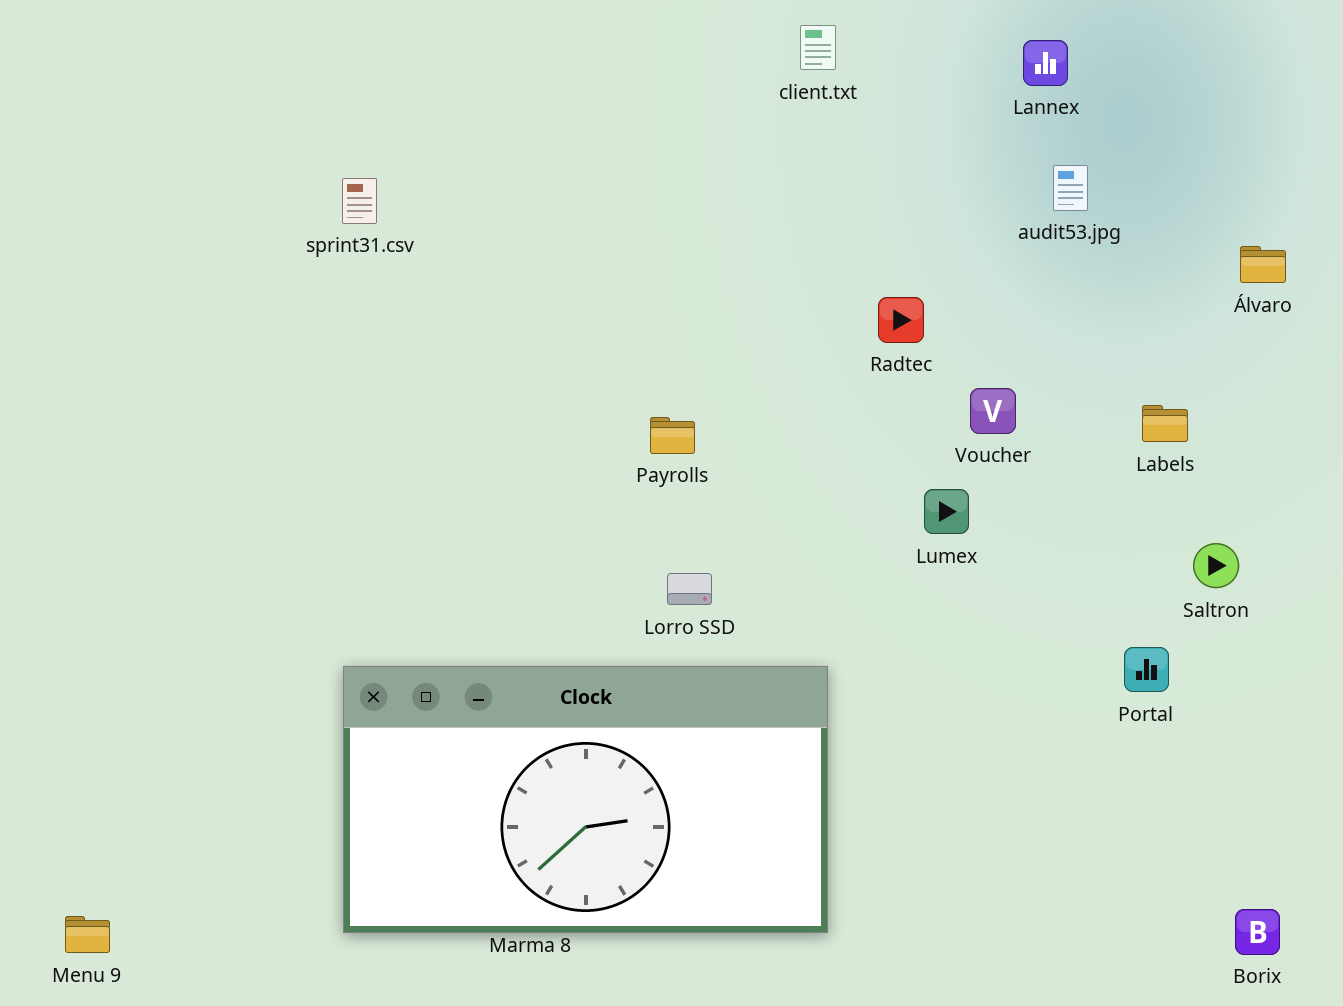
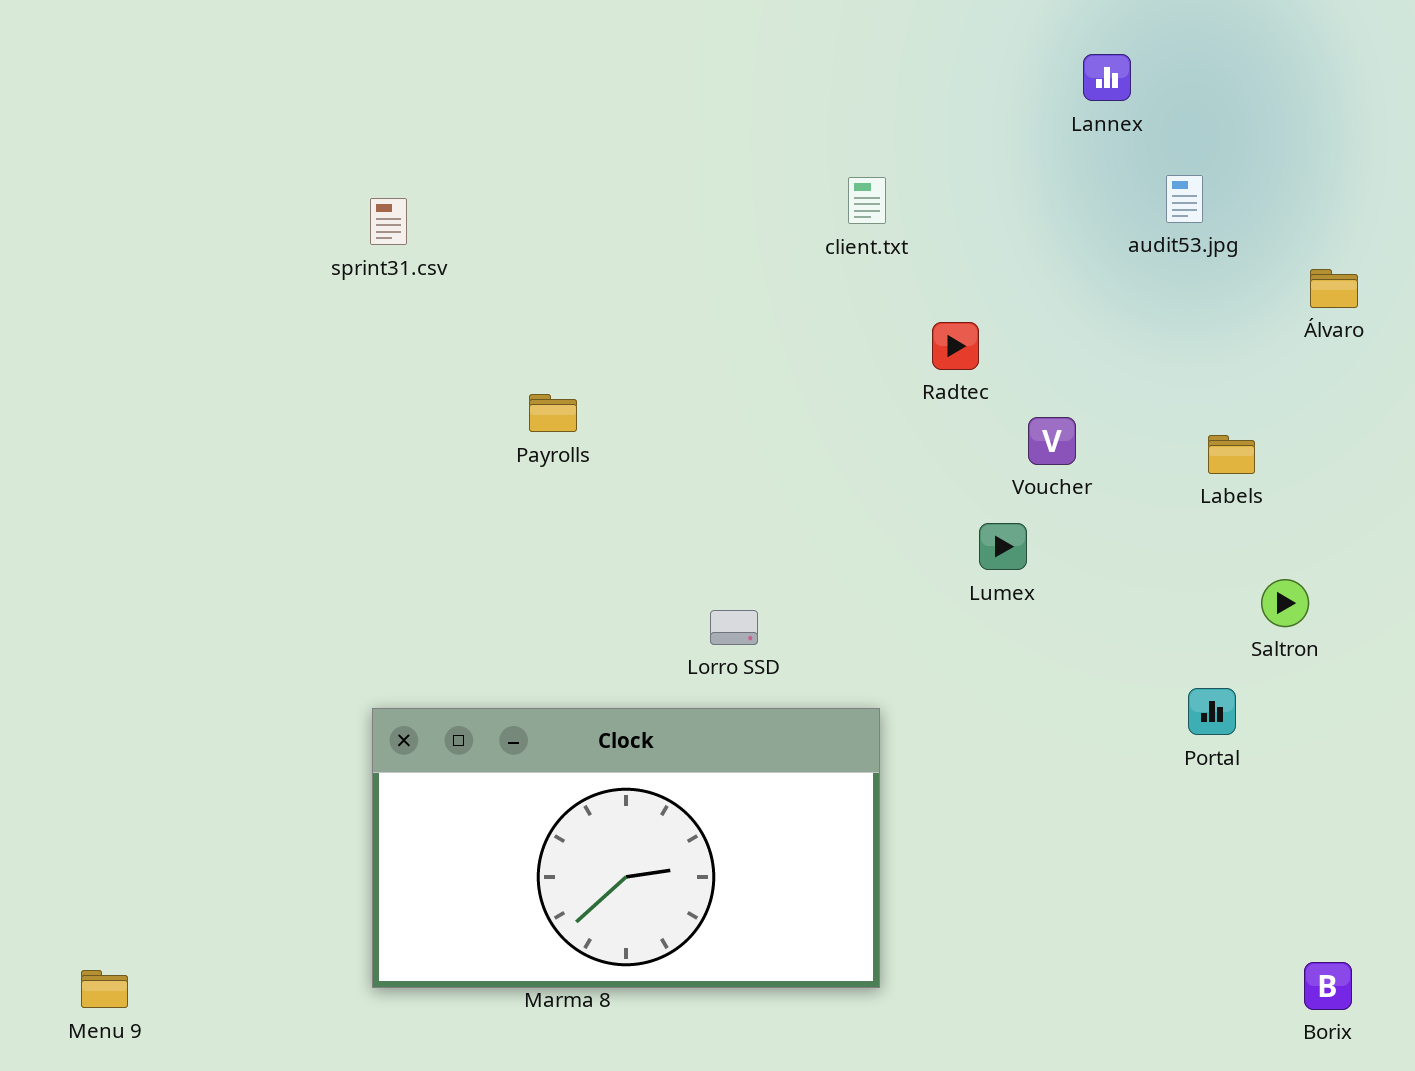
client.txt: [800,25,836,70] -> [848,177,886,224], moved
audit53.jpg: [1053,165,1088,211] -> [1166,175,1203,223], moved
Payrolls: [650,417,695,454] -> [529,394,577,432], moved

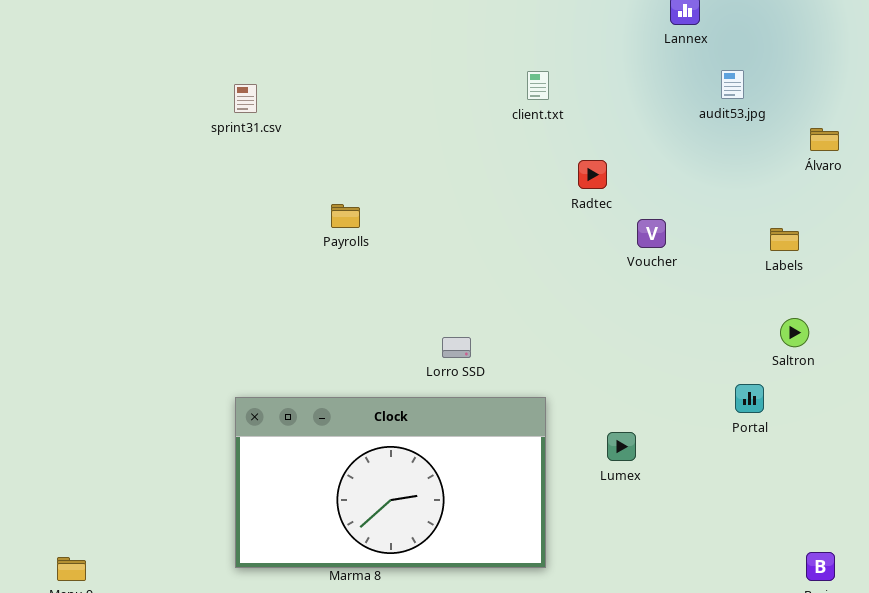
Labels: [1208,435,1255,474] -> [770,228,799,251], moved
Lumex: [979,523,1027,570] -> [607,432,636,461], moved

